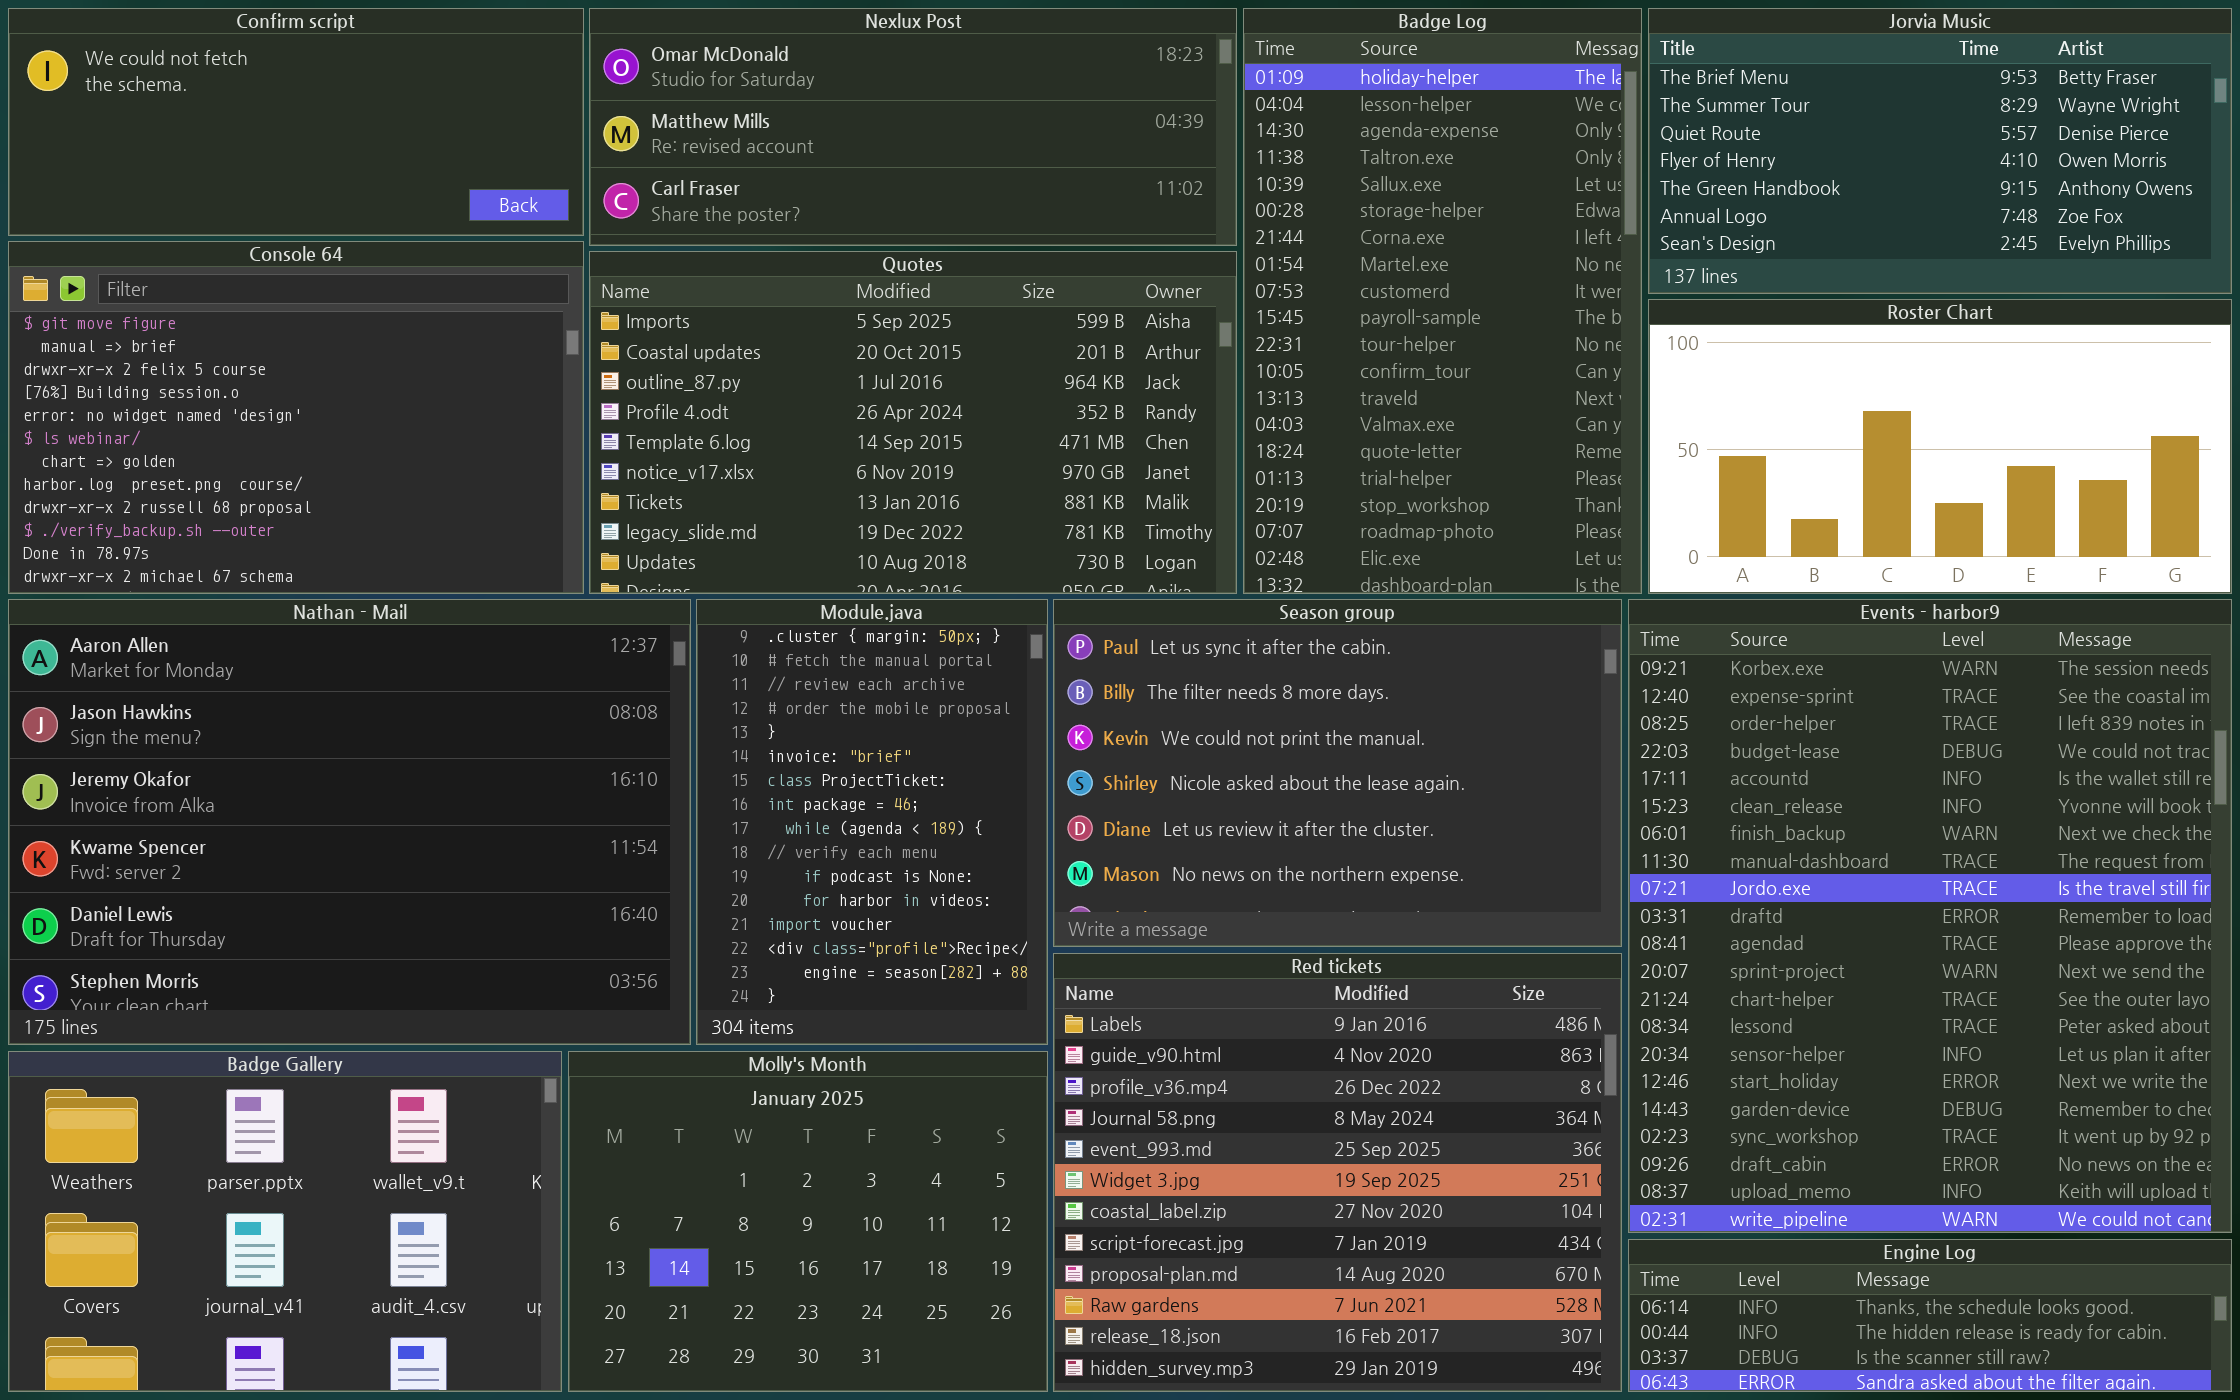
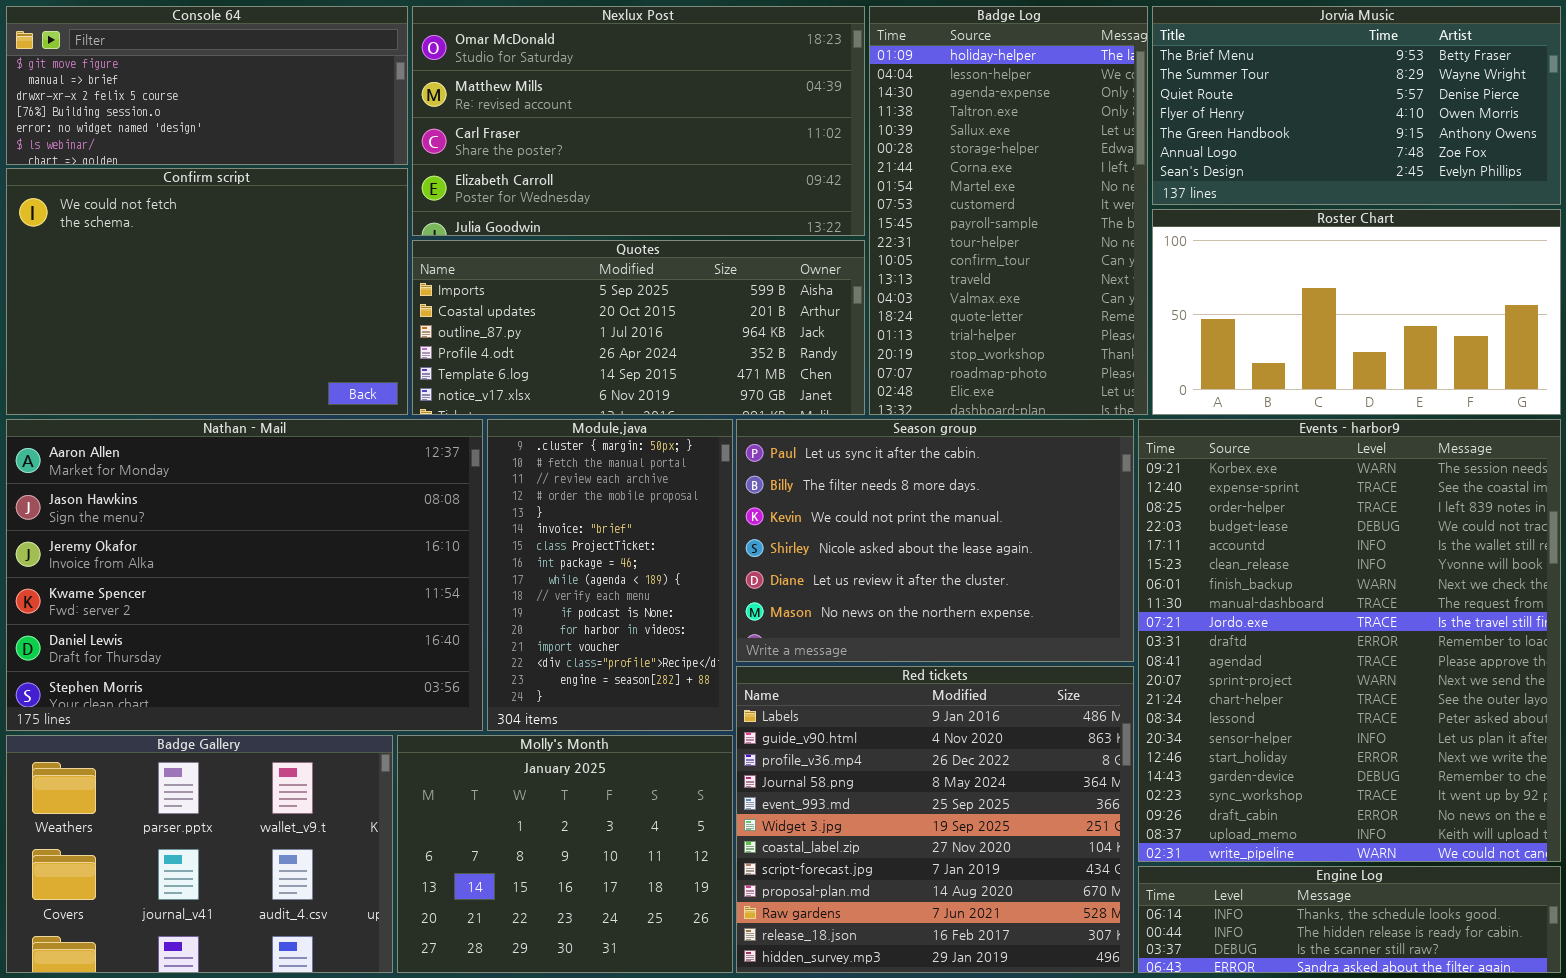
Confirm script: [8,8,584,236] -> [6,168,408,415], moved, resized
Nexlux Post: [589,8,1237,246] -> [412,6,865,236], resized
Console 64: [8,241,584,594] -> [6,6,408,165], moved, resized
Quotes: [589,251,1237,594] -> [412,240,865,415], resized

